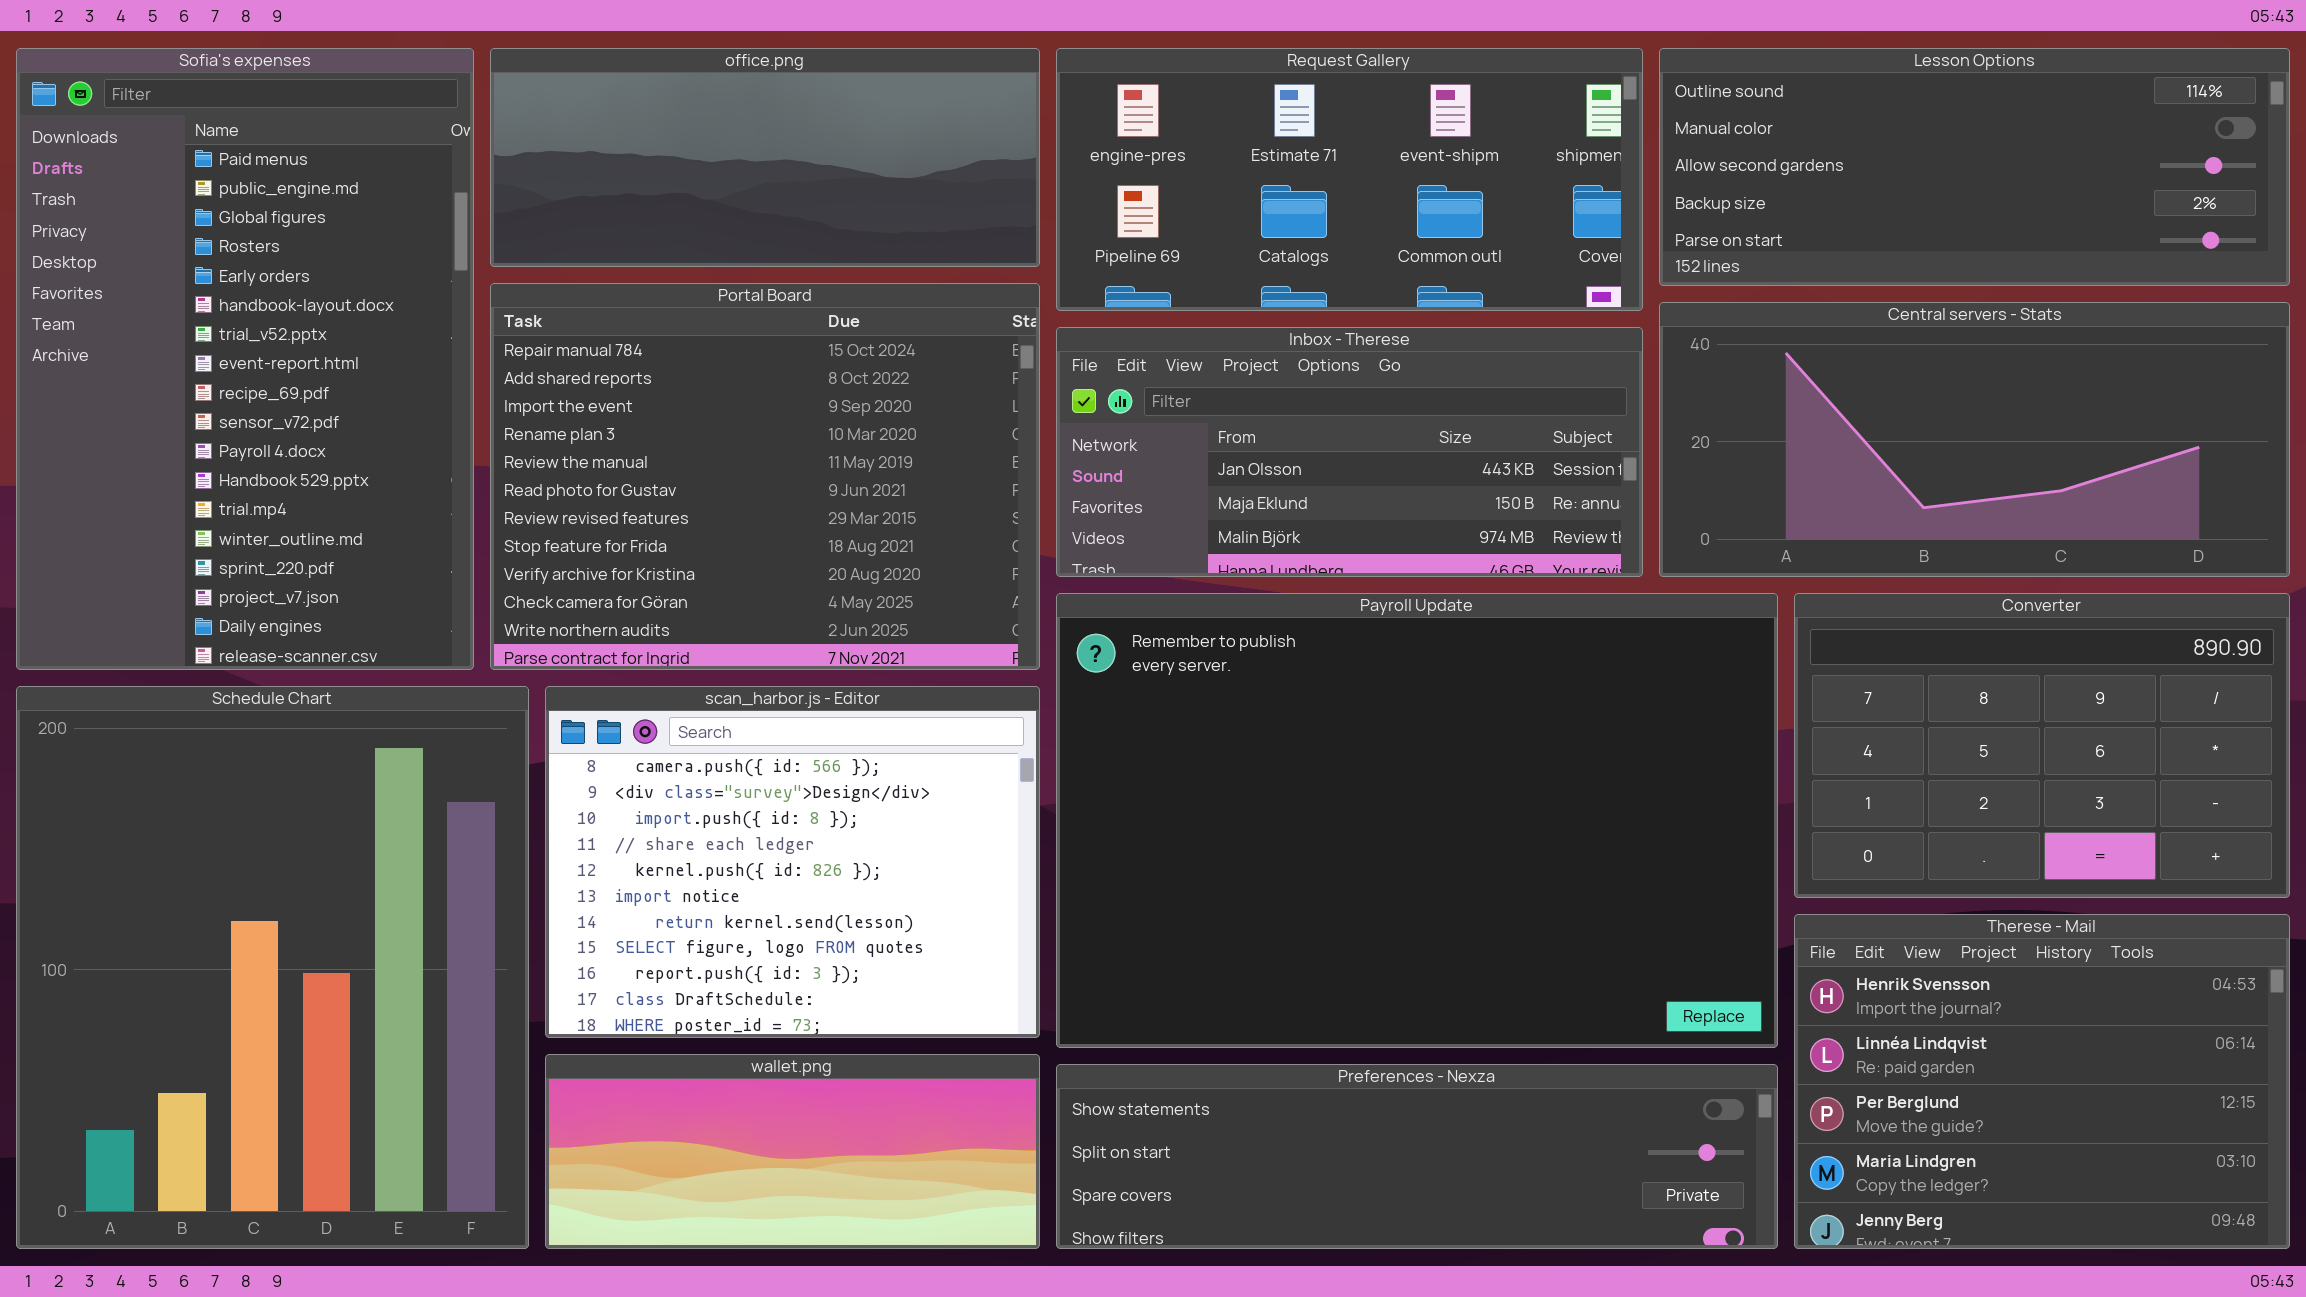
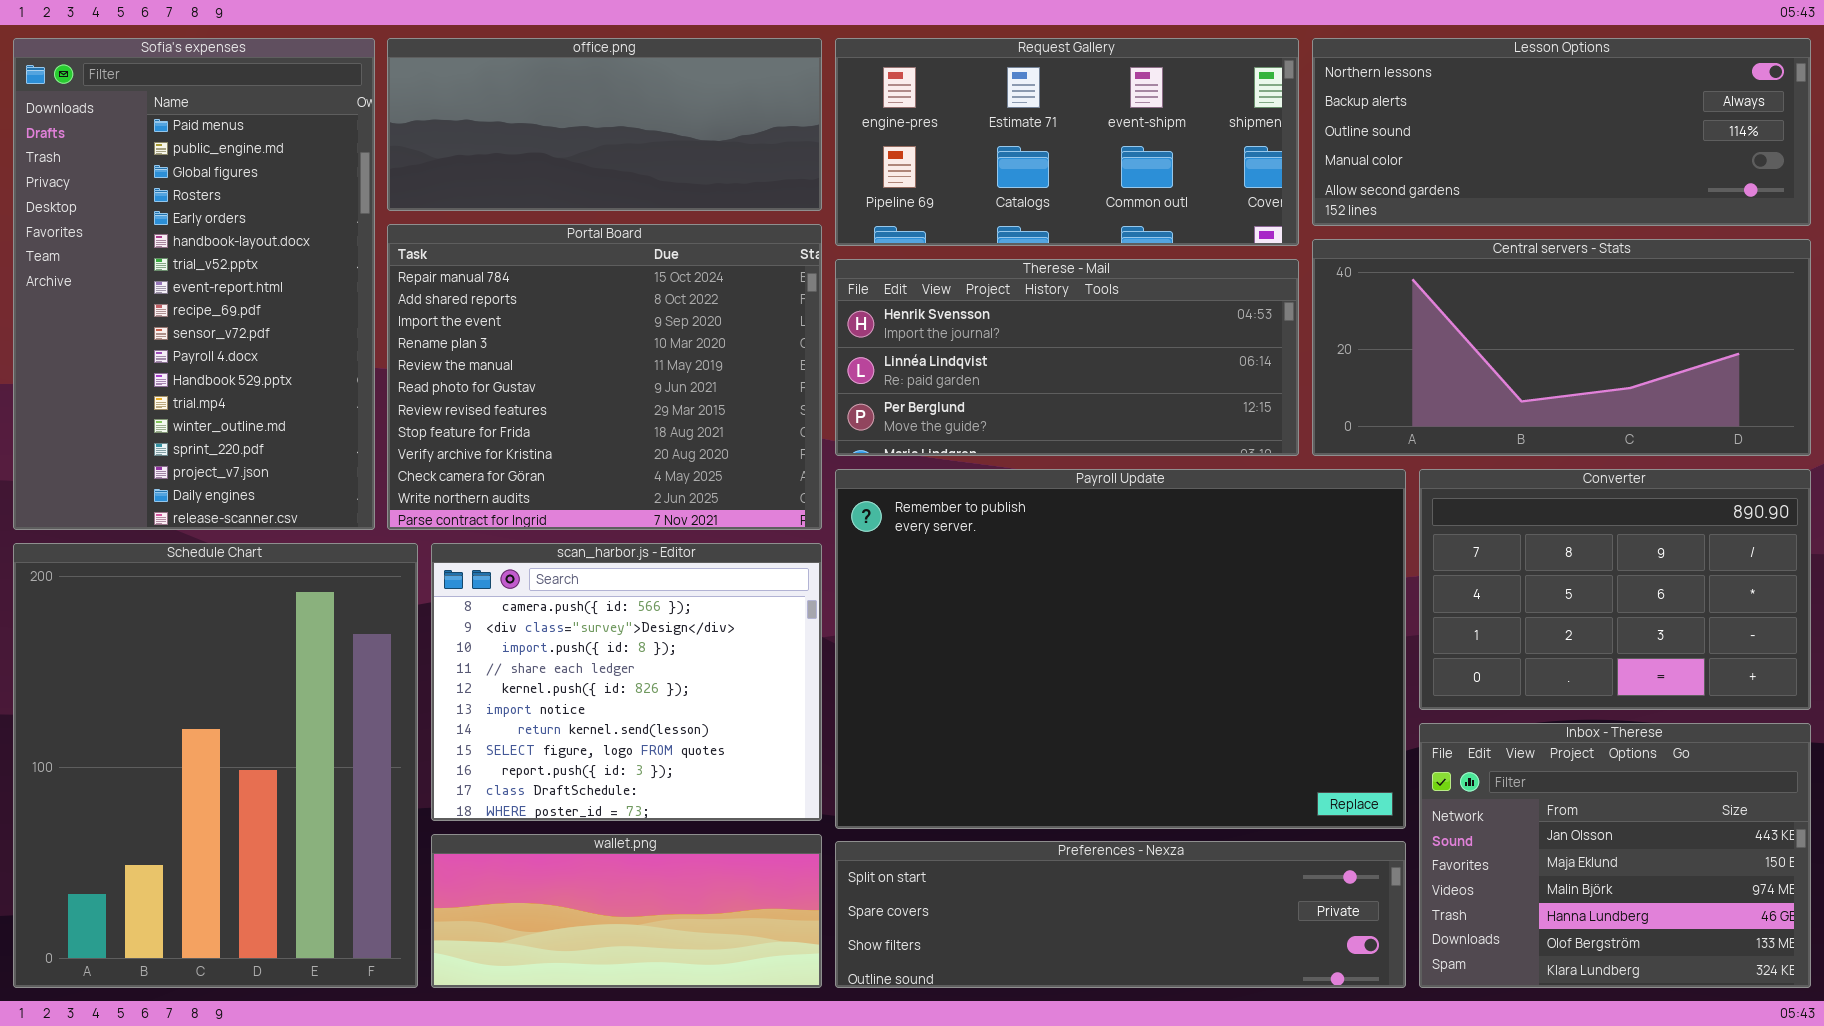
Lesson Options: [1659,48,2290,286] -> [1312,38,1811,226], scrolled up 2 rows
Inbox - Therese: [1056,327,1643,577] -> [1419,723,1811,988], moved, resized
Therese - Mail: [1794,914,2290,1249] -> [835,259,1299,456], moved, resized
Preferences - Nexza: [1056,1064,1778,1249] -> [835,841,1406,988], scrolled down 1 row

